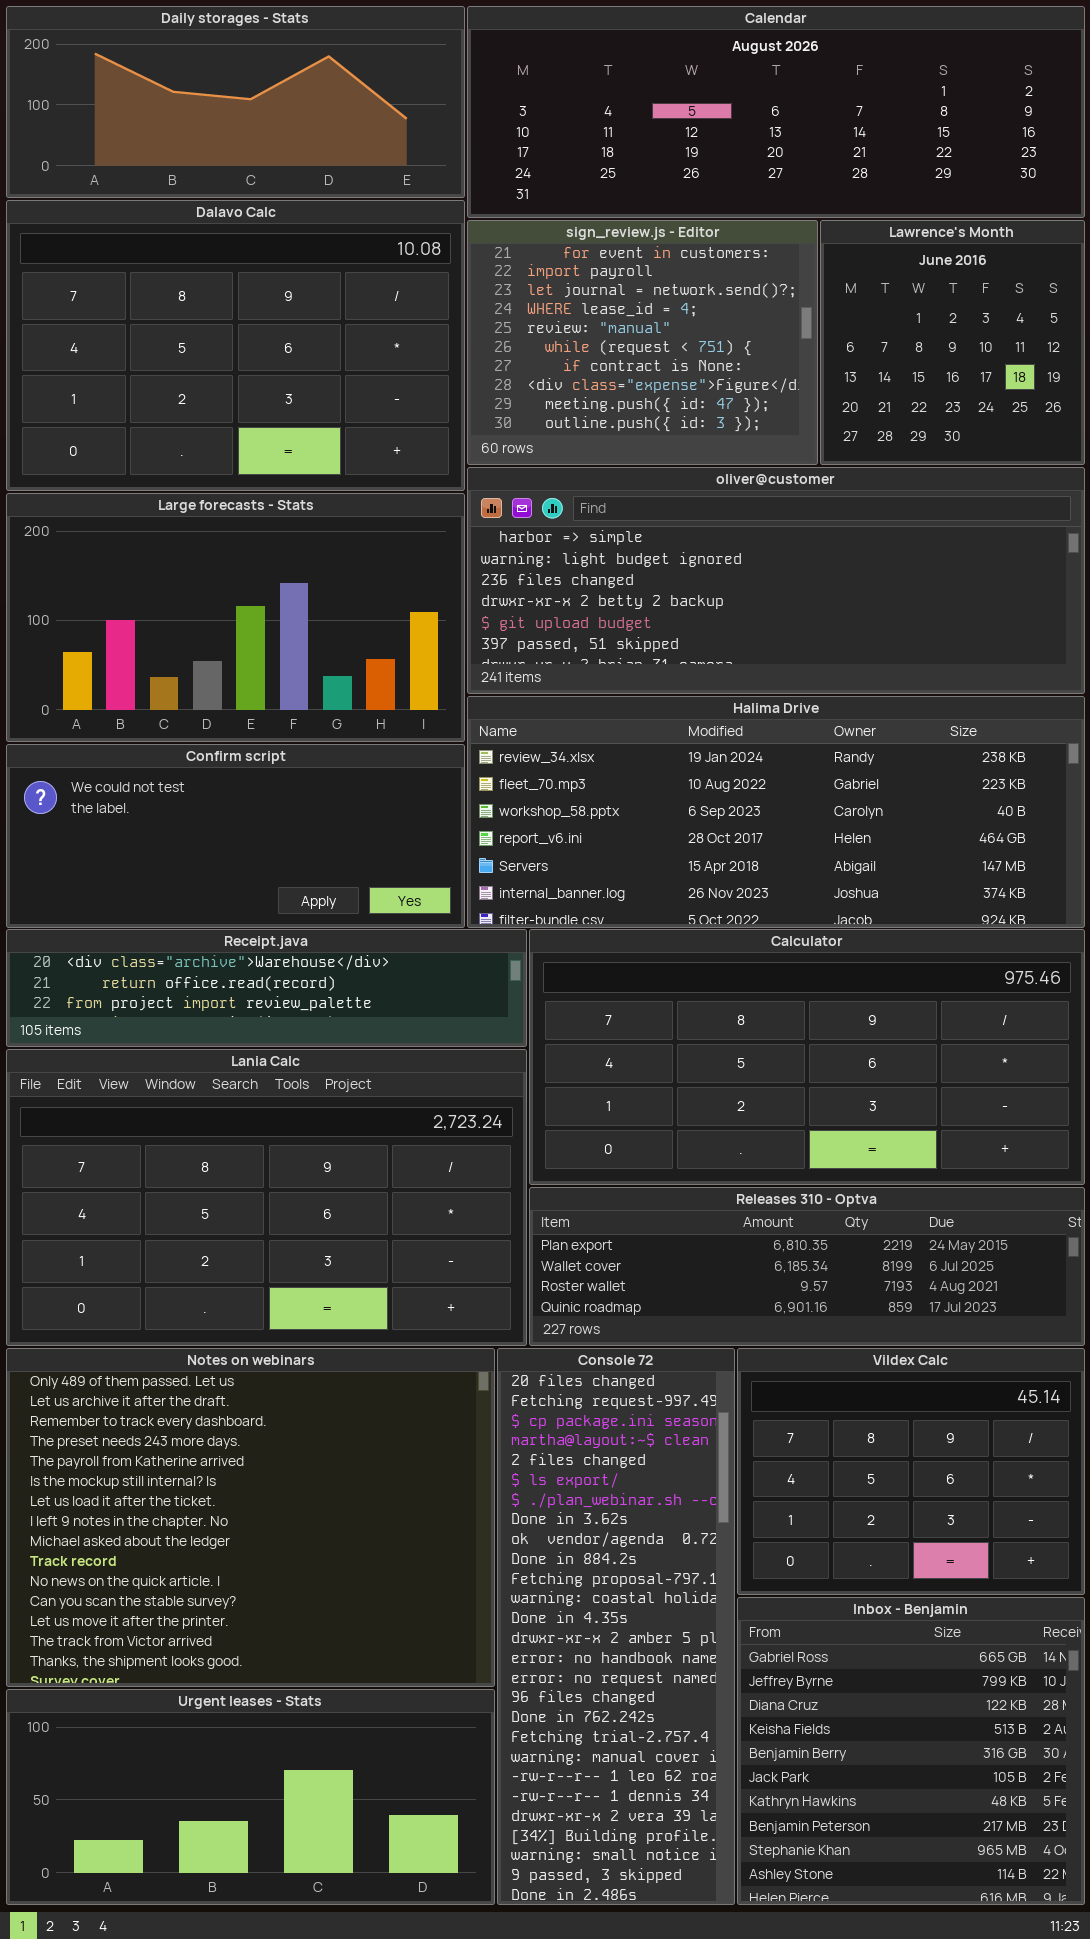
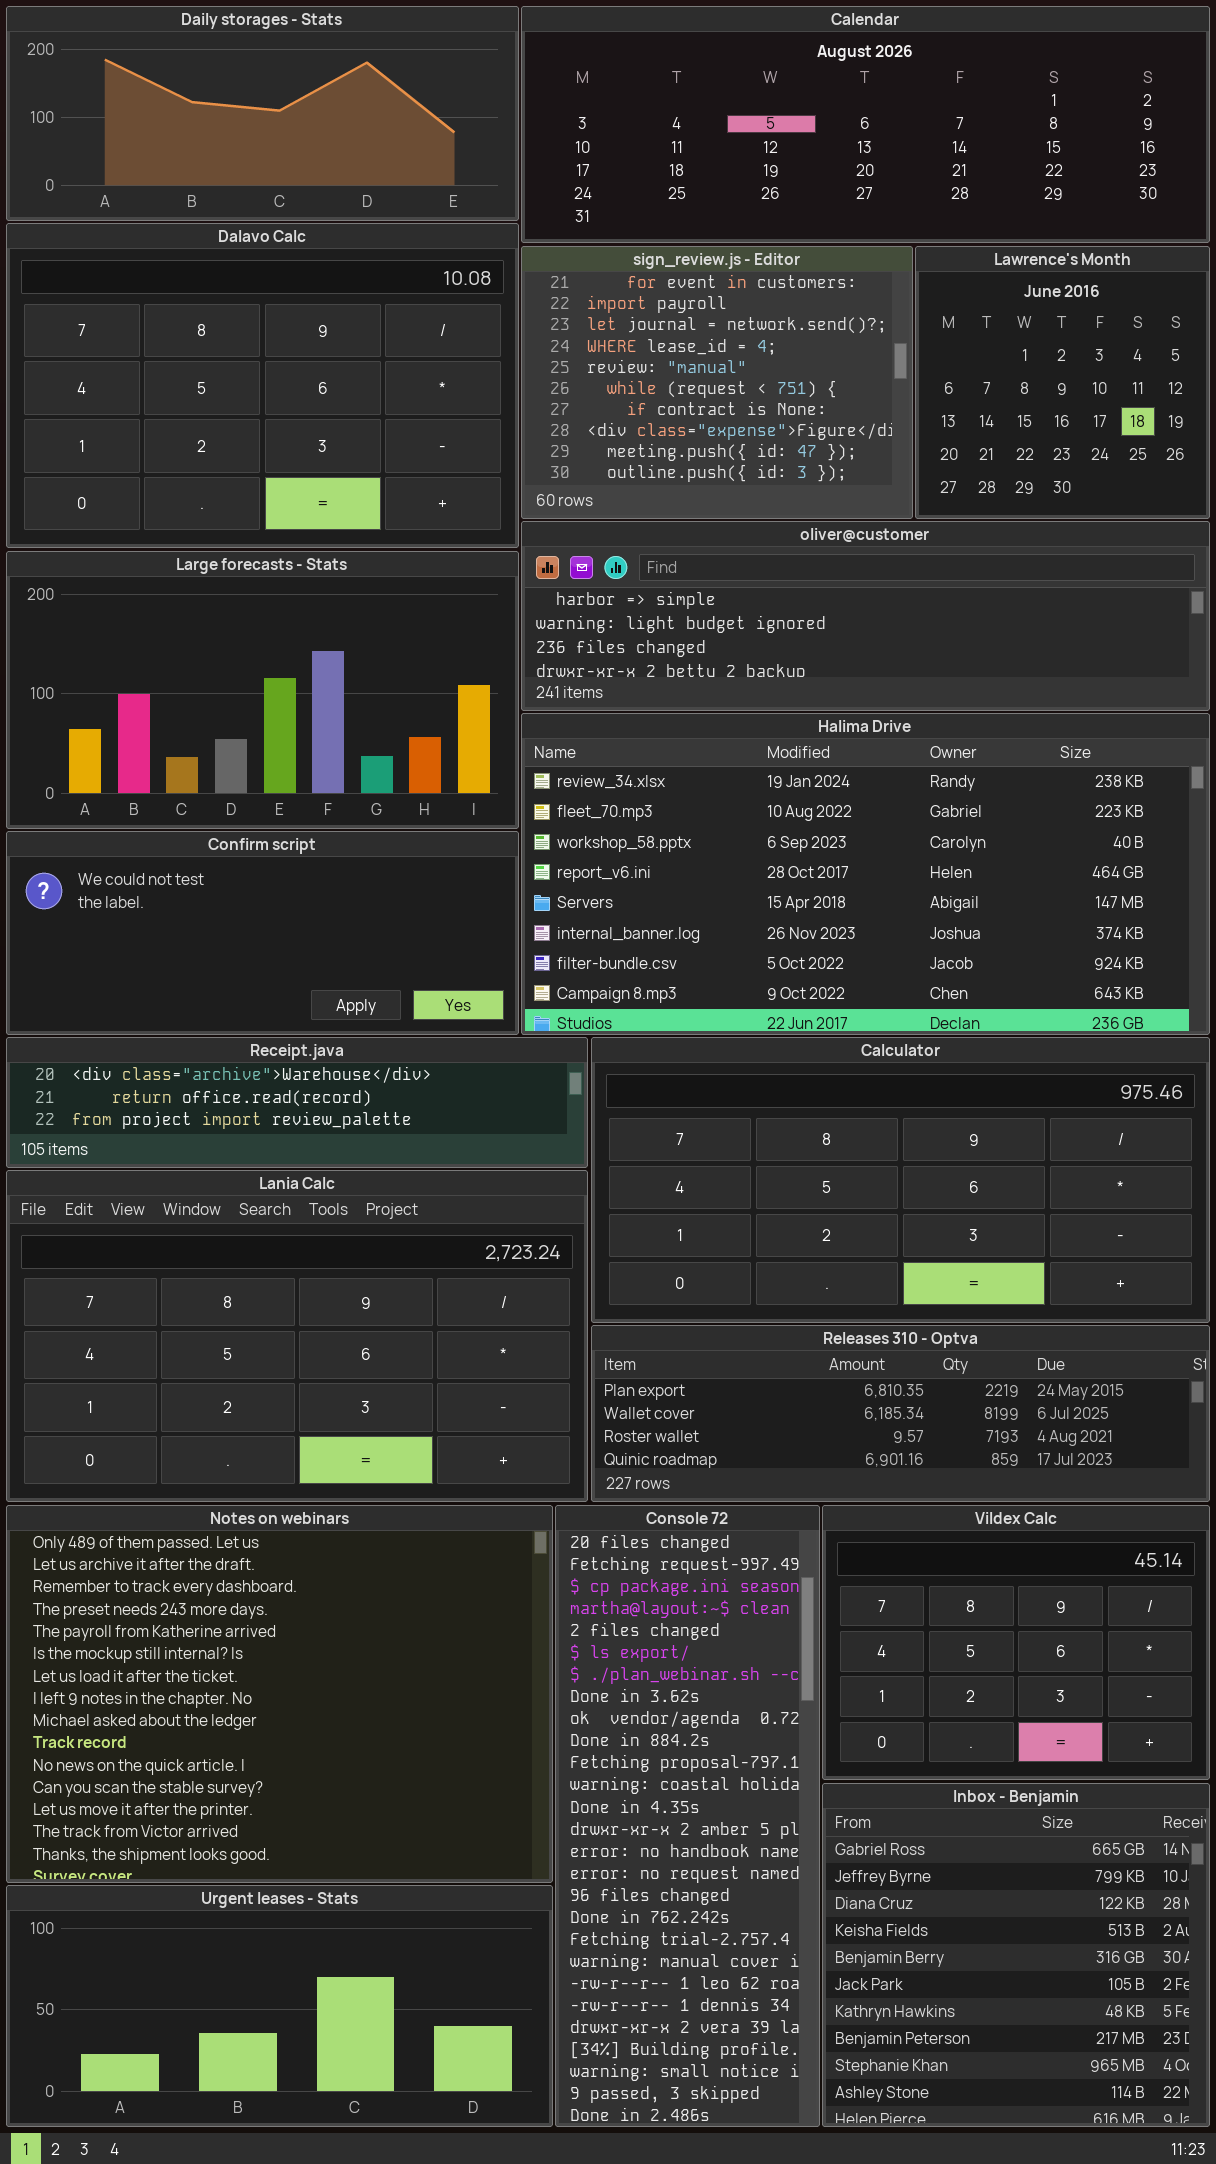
oliver@customer: [467,467,1085,694] -> [521,521,1210,711], resized
Halima Drive: [467,696,1085,928] -> [521,713,1210,1035], resized

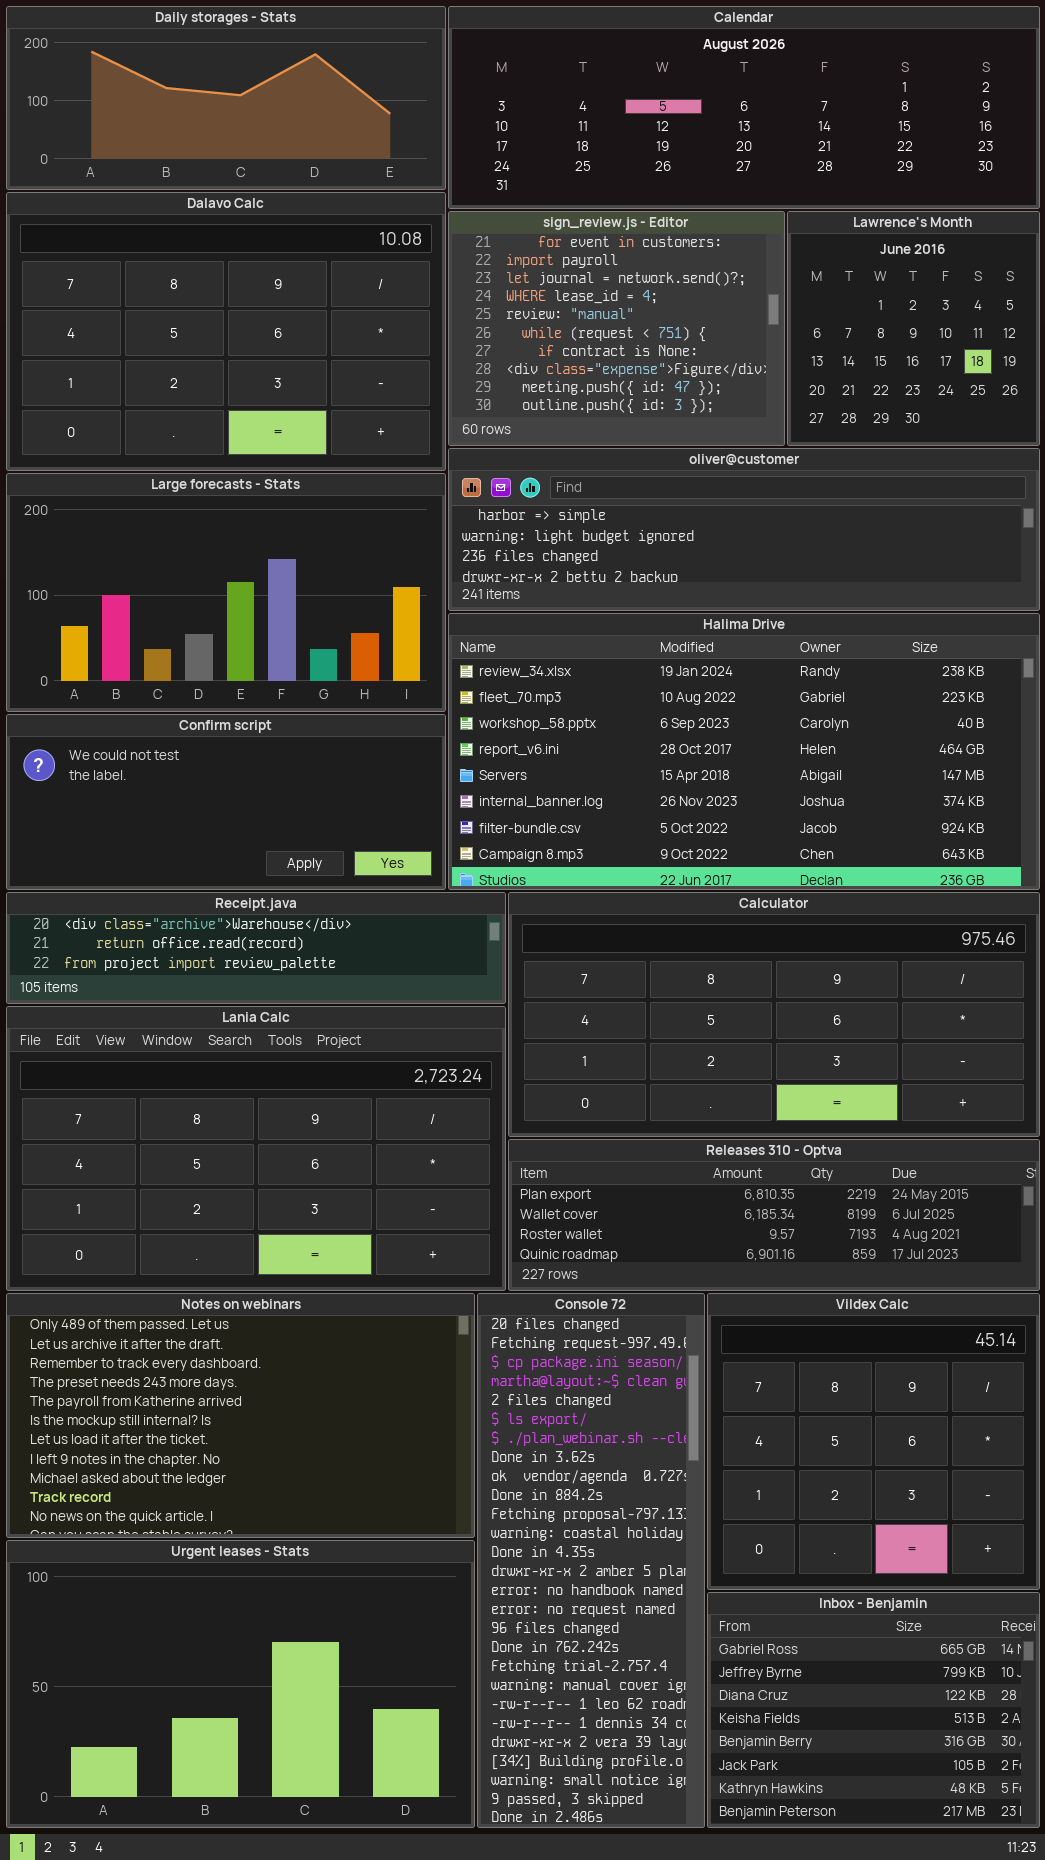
Notes on webinars: [6,1505,553,1883] -> [6,1293,475,1538], resized
Vildex Calc: [822,1505,1210,1780] -> [707,1293,1040,1590], resized
Inbox - Benjamin: [822,1783,1210,2127] -> [707,1592,1040,1828], resized
Urgent leases - Stats: [6,1885,553,2127] -> [6,1540,475,1828], resized

